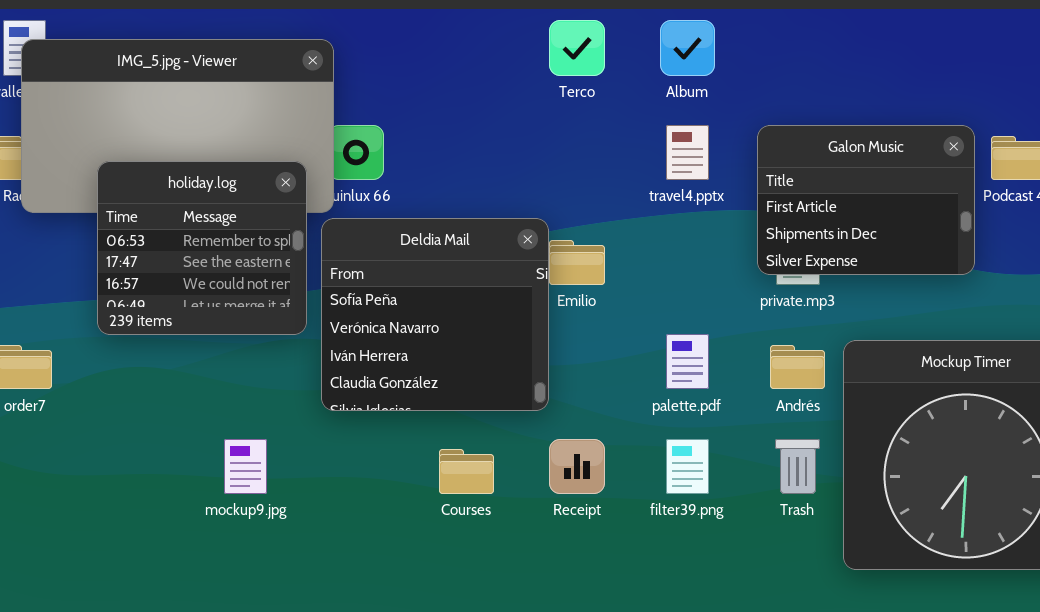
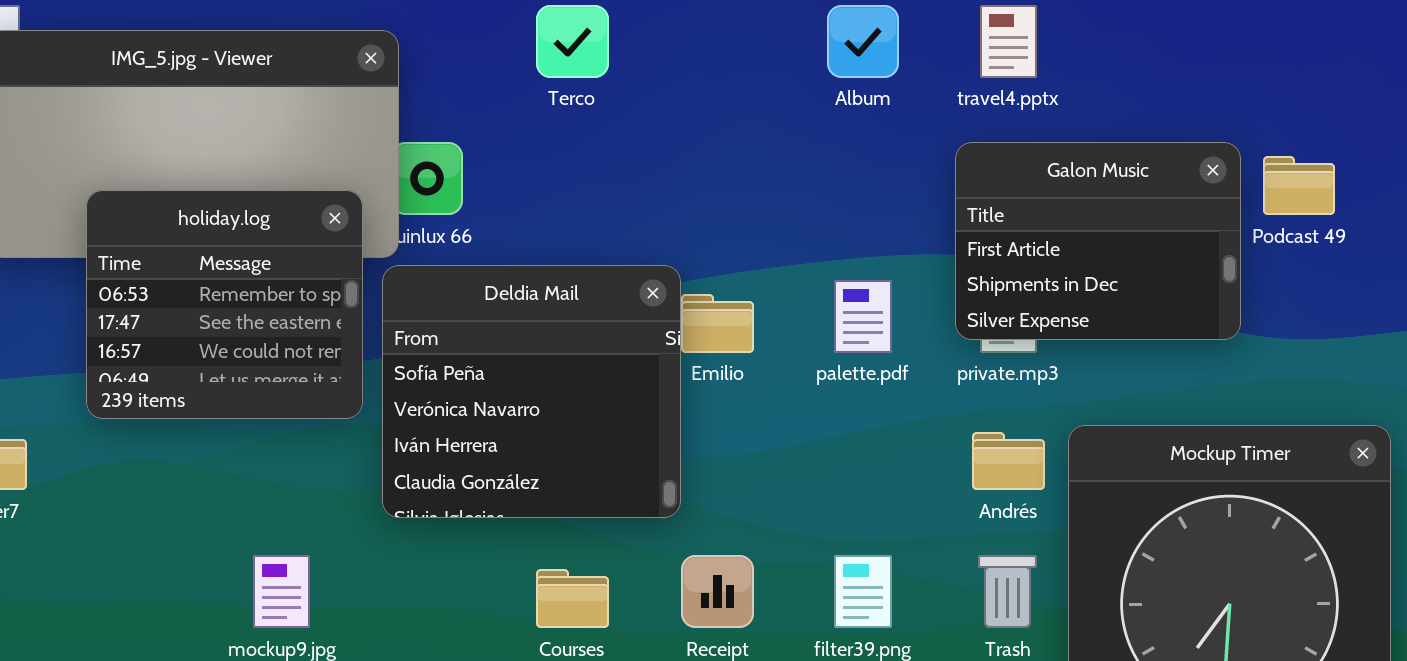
Terco: [549,20,605,76] -> [536,5,609,78], moved
travel4.pptx: [666,125,709,180] -> [980,5,1037,78], moved
palette.pdf: [666,334,709,389] -> [834,280,892,353], moved

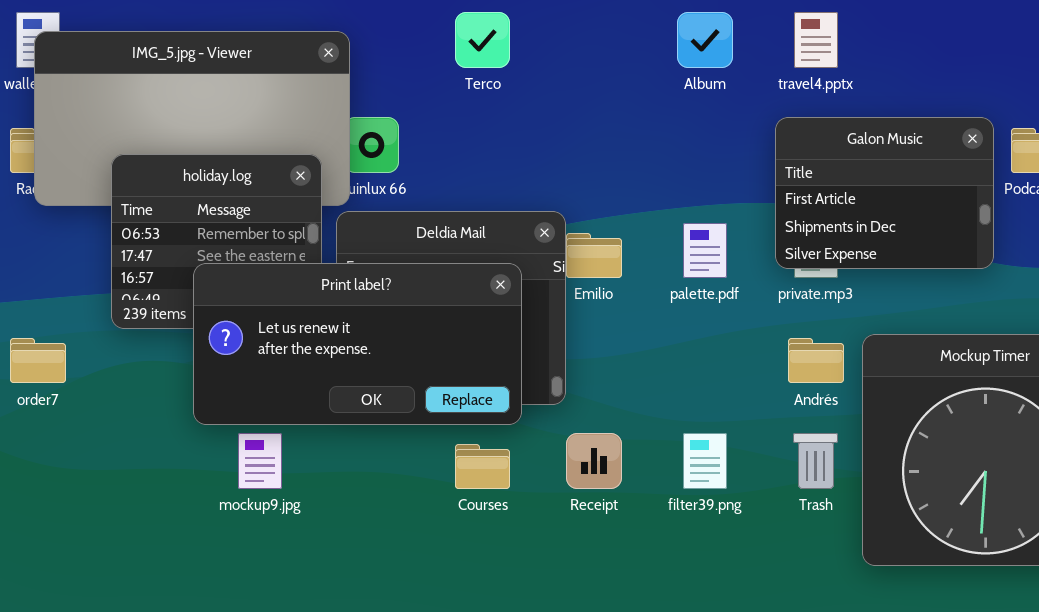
Print label?: none -> [193,263,522,425], opened

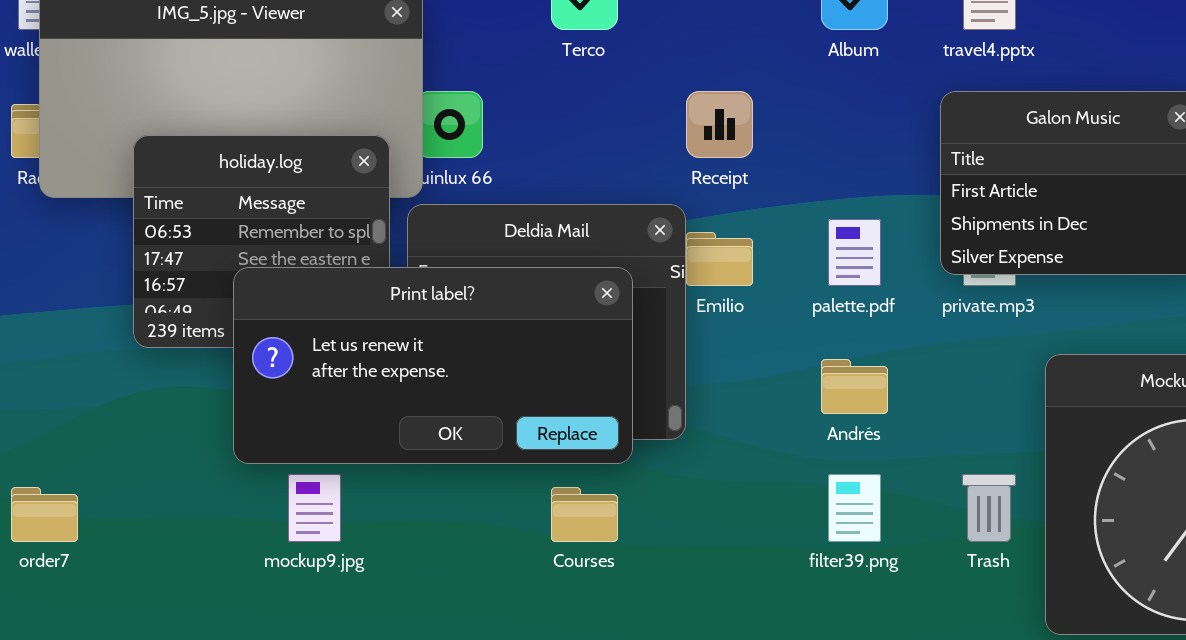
order7: [10,338,66,383] -> [11,487,78,542], moved
Andrés: [788,338,844,383] -> [821,359,888,414], moved
Receipt: [566,433,622,489] -> [686,91,753,158], moved

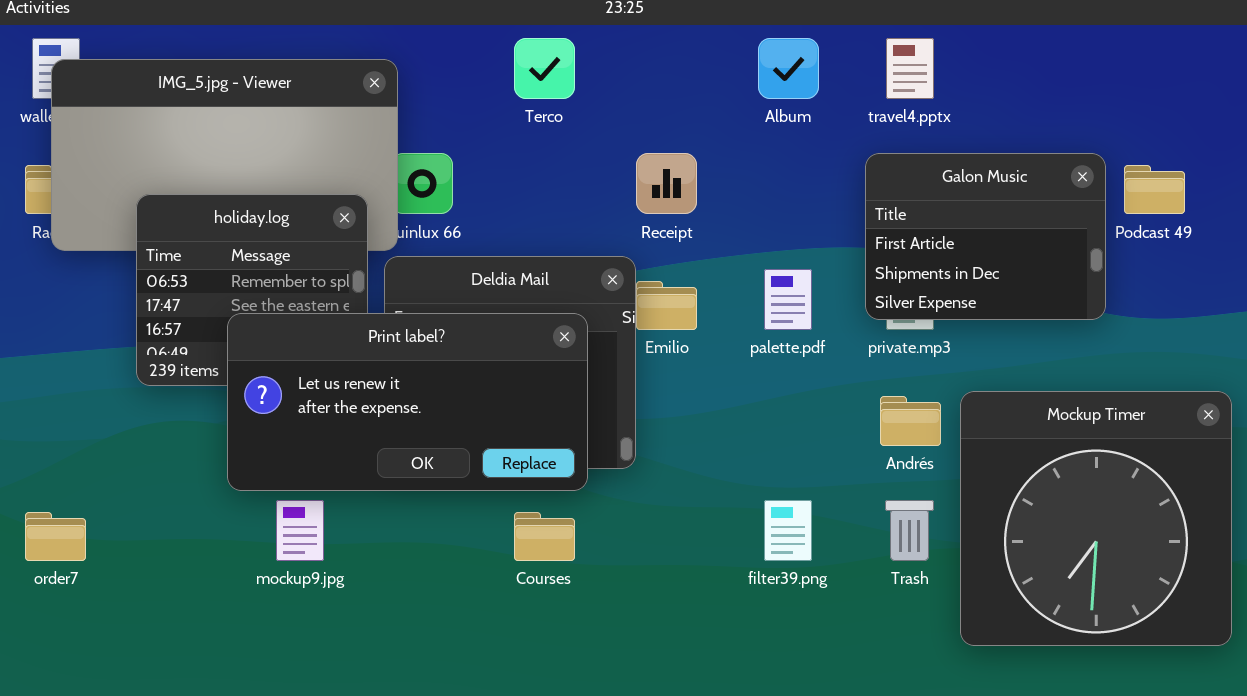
Andrés: [821,359,888,414] -> [880,396,941,446], moved

